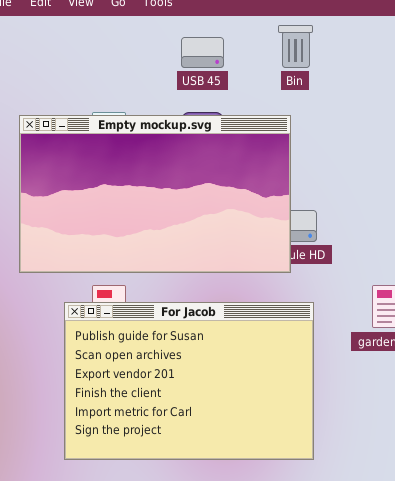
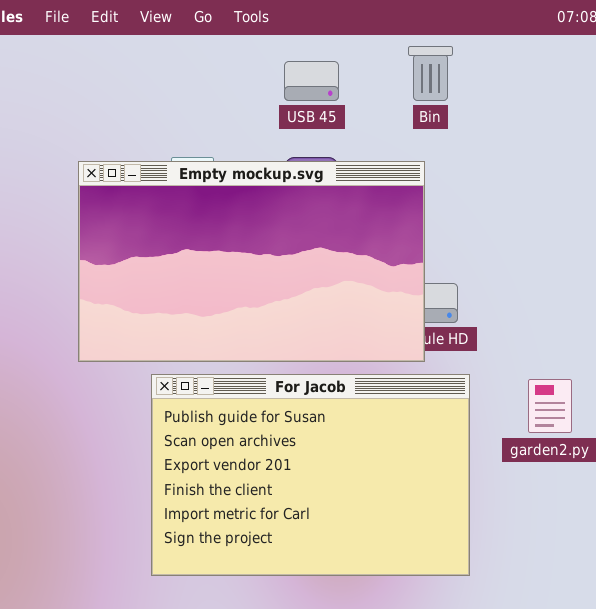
For Jacob: [64,302,314,460] -> [151,374,470,576], moved

